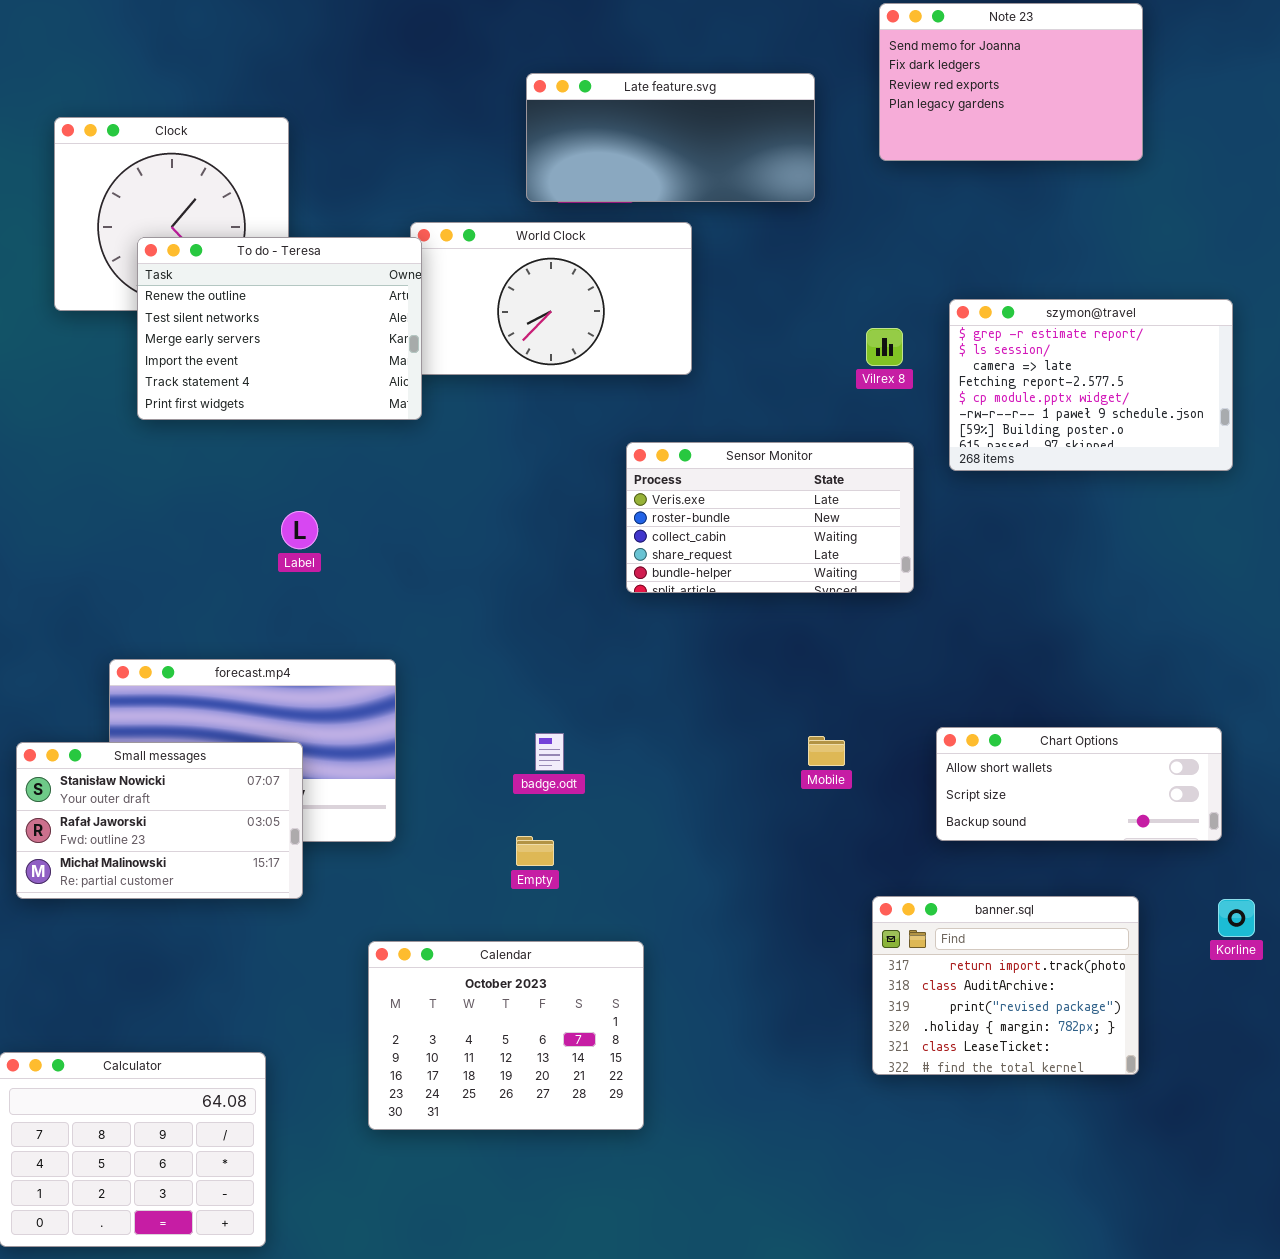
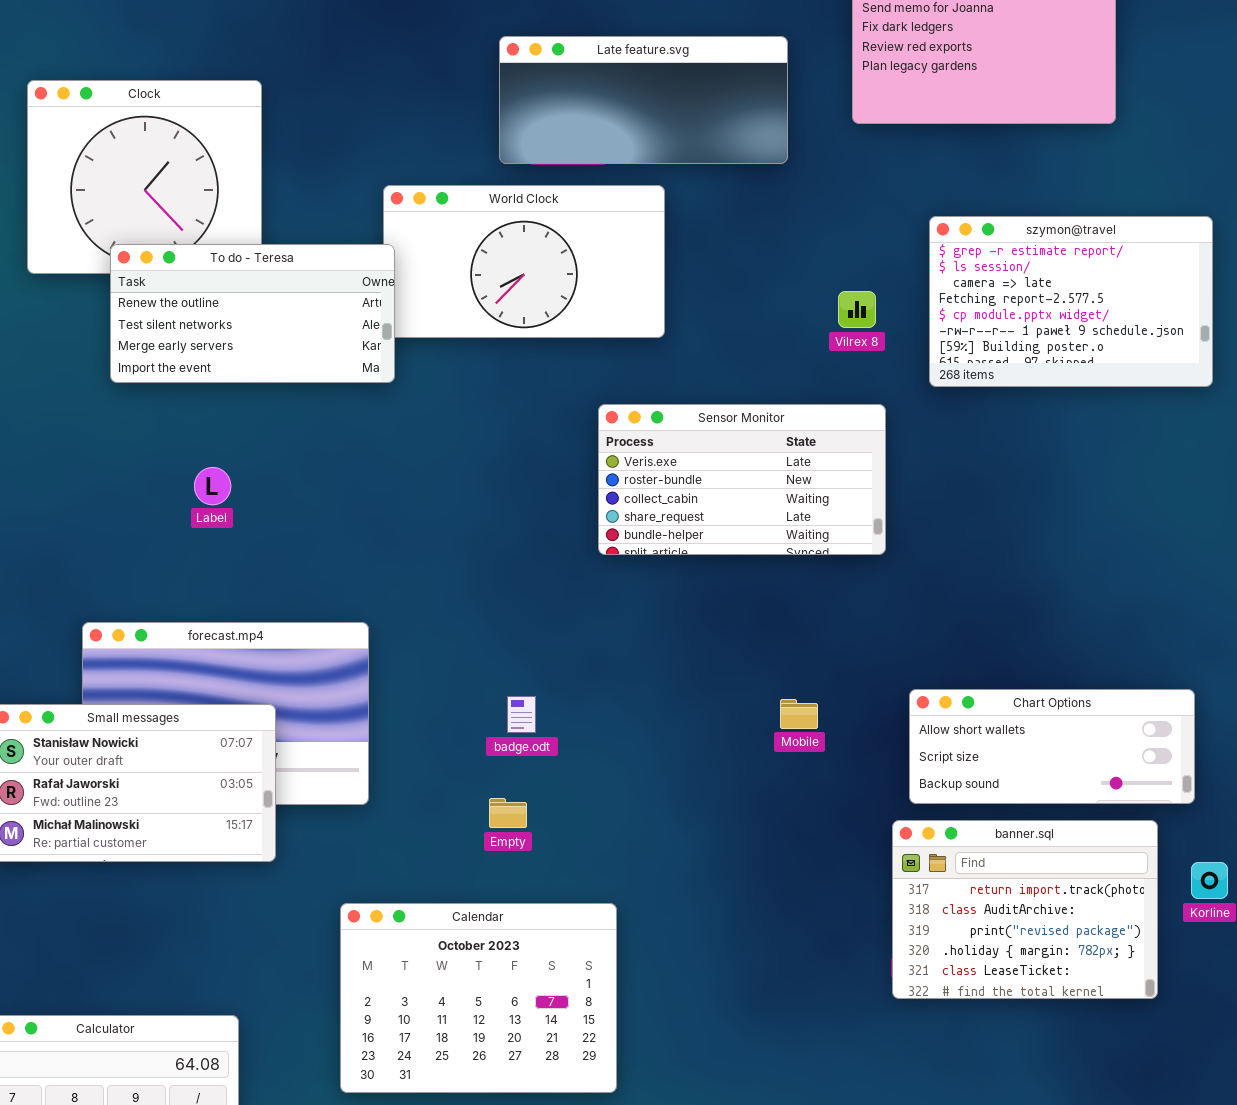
To do - Teresa: [137,237,422,420] -> [110,244,395,383], resized
szymon@travel: [949,299,1233,471] -> [929,216,1213,387], moved
Label: [281,511,318,549] -> [194,467,231,505], moved
banner.sql: [872,896,1139,1075] -> [892,820,1158,999], moved

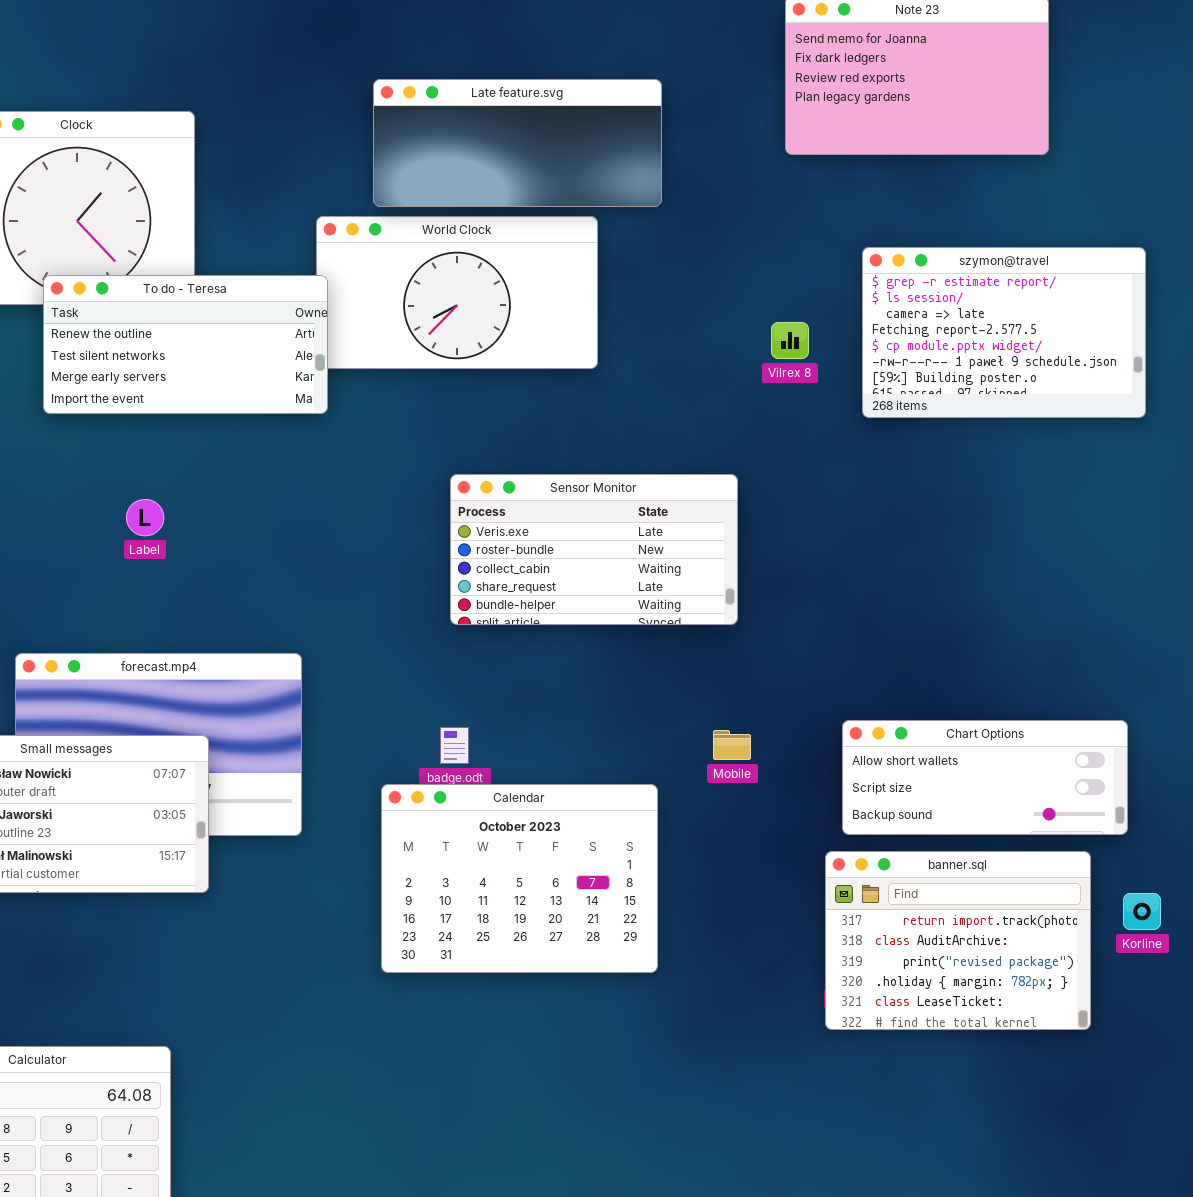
Late feature.svg: [499,36,788,164] -> [373,79,662,207], moved
Sensor Monitor: [598,404,886,555] -> [450,474,738,625], moved
Calendar: [340,903,617,1093] -> [381,784,658,973], moved

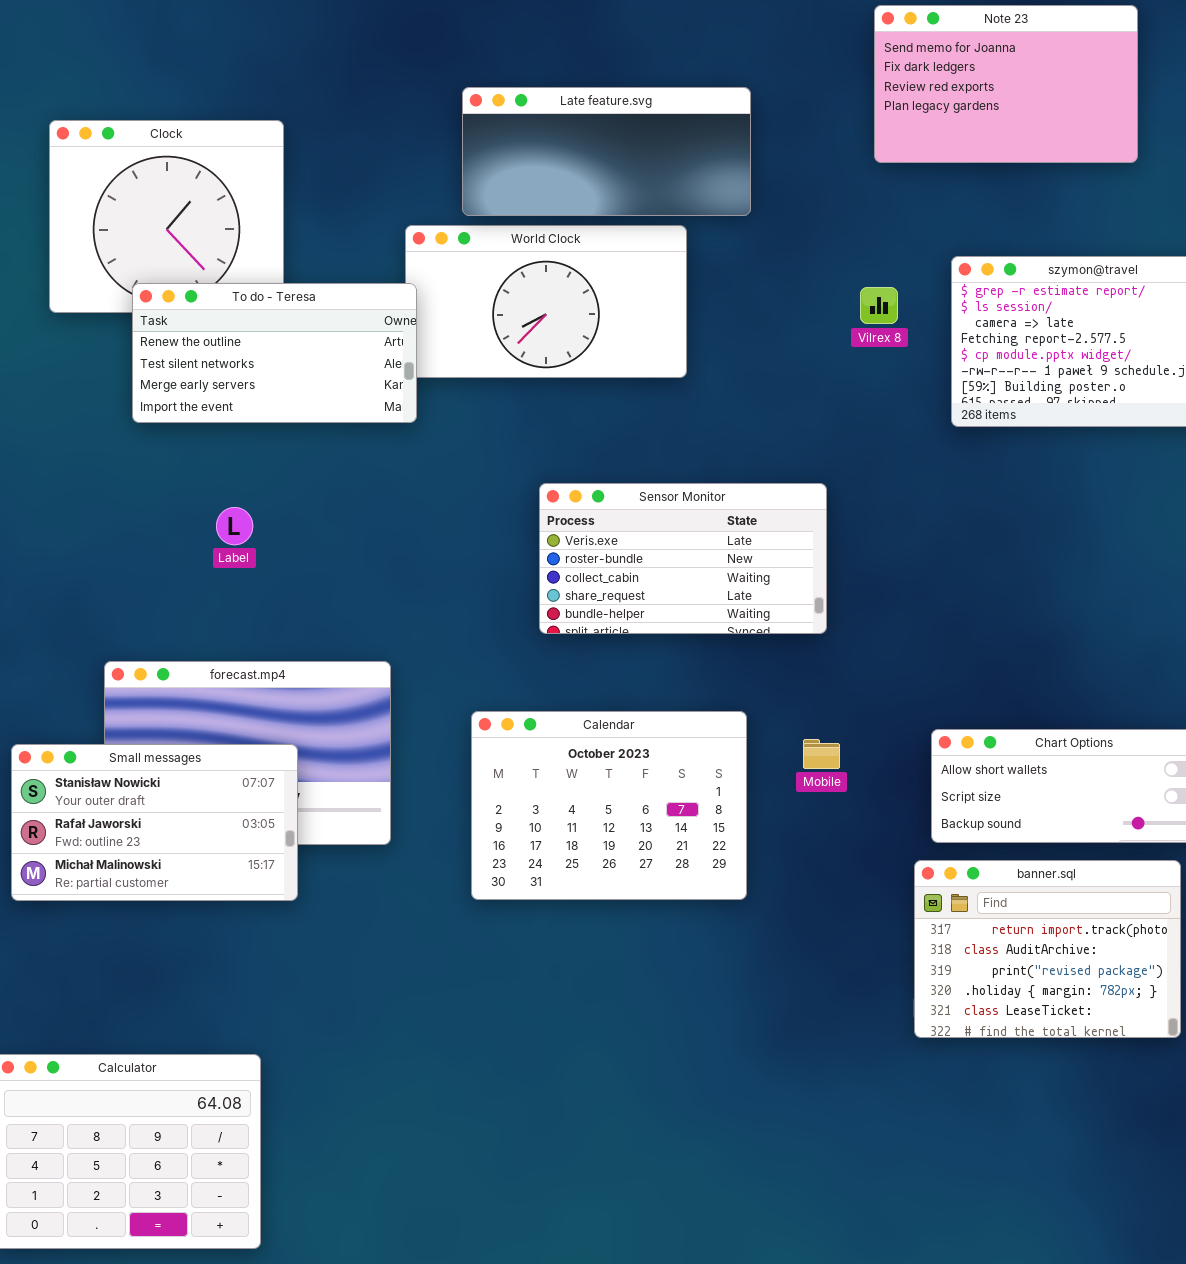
Vilrex 8: [771,322,809,359] -> [860,287,898,324], moved
Calendar: [381,784,658,973] -> [471,711,747,900], moved

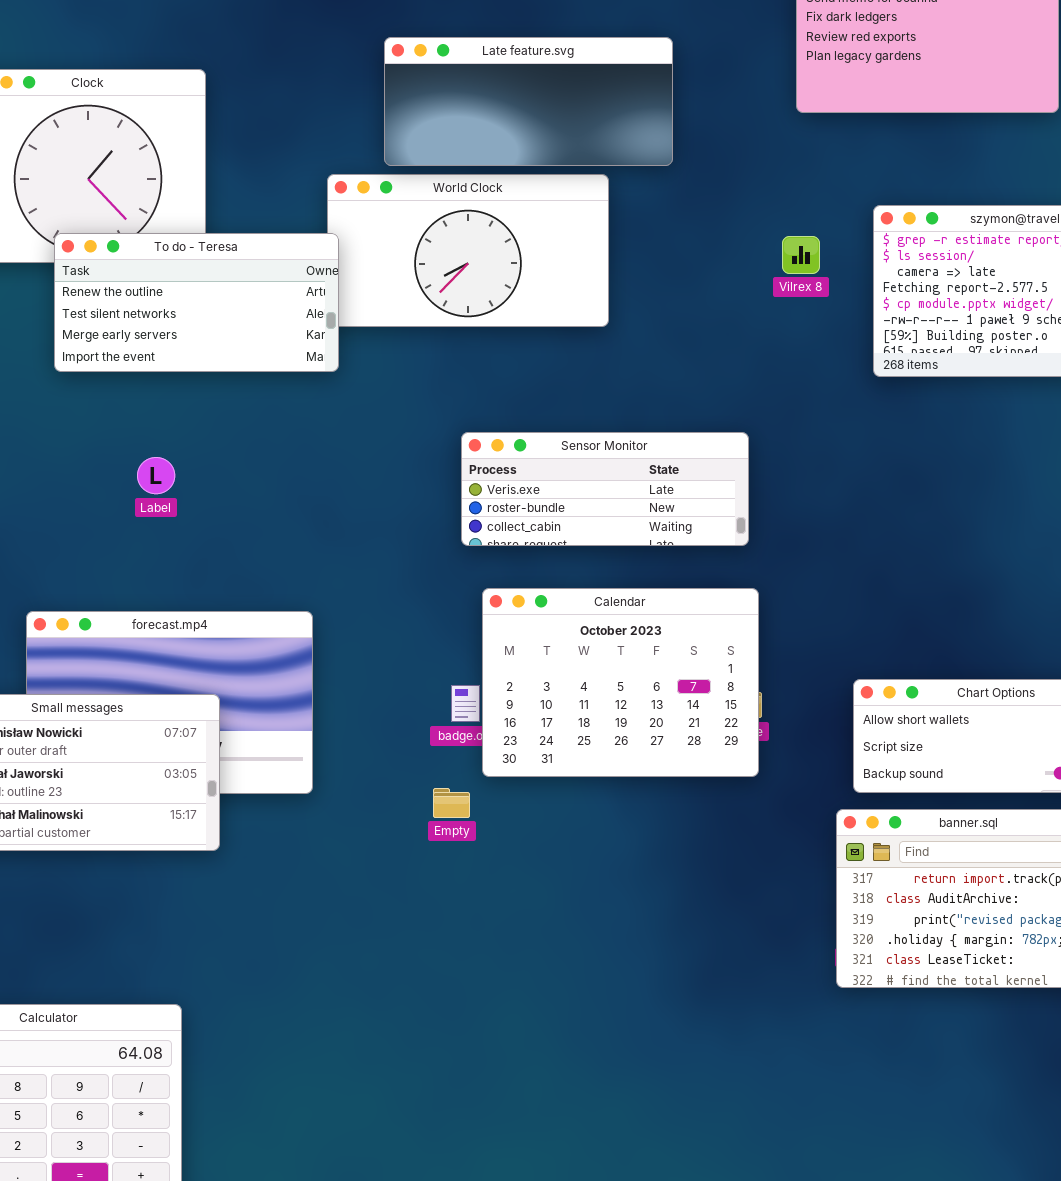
Sensor Monitor: [539,483,827,634] -> [461,432,749,546], resized
Calendar: [471,711,747,900] -> [482,588,759,777], moved

